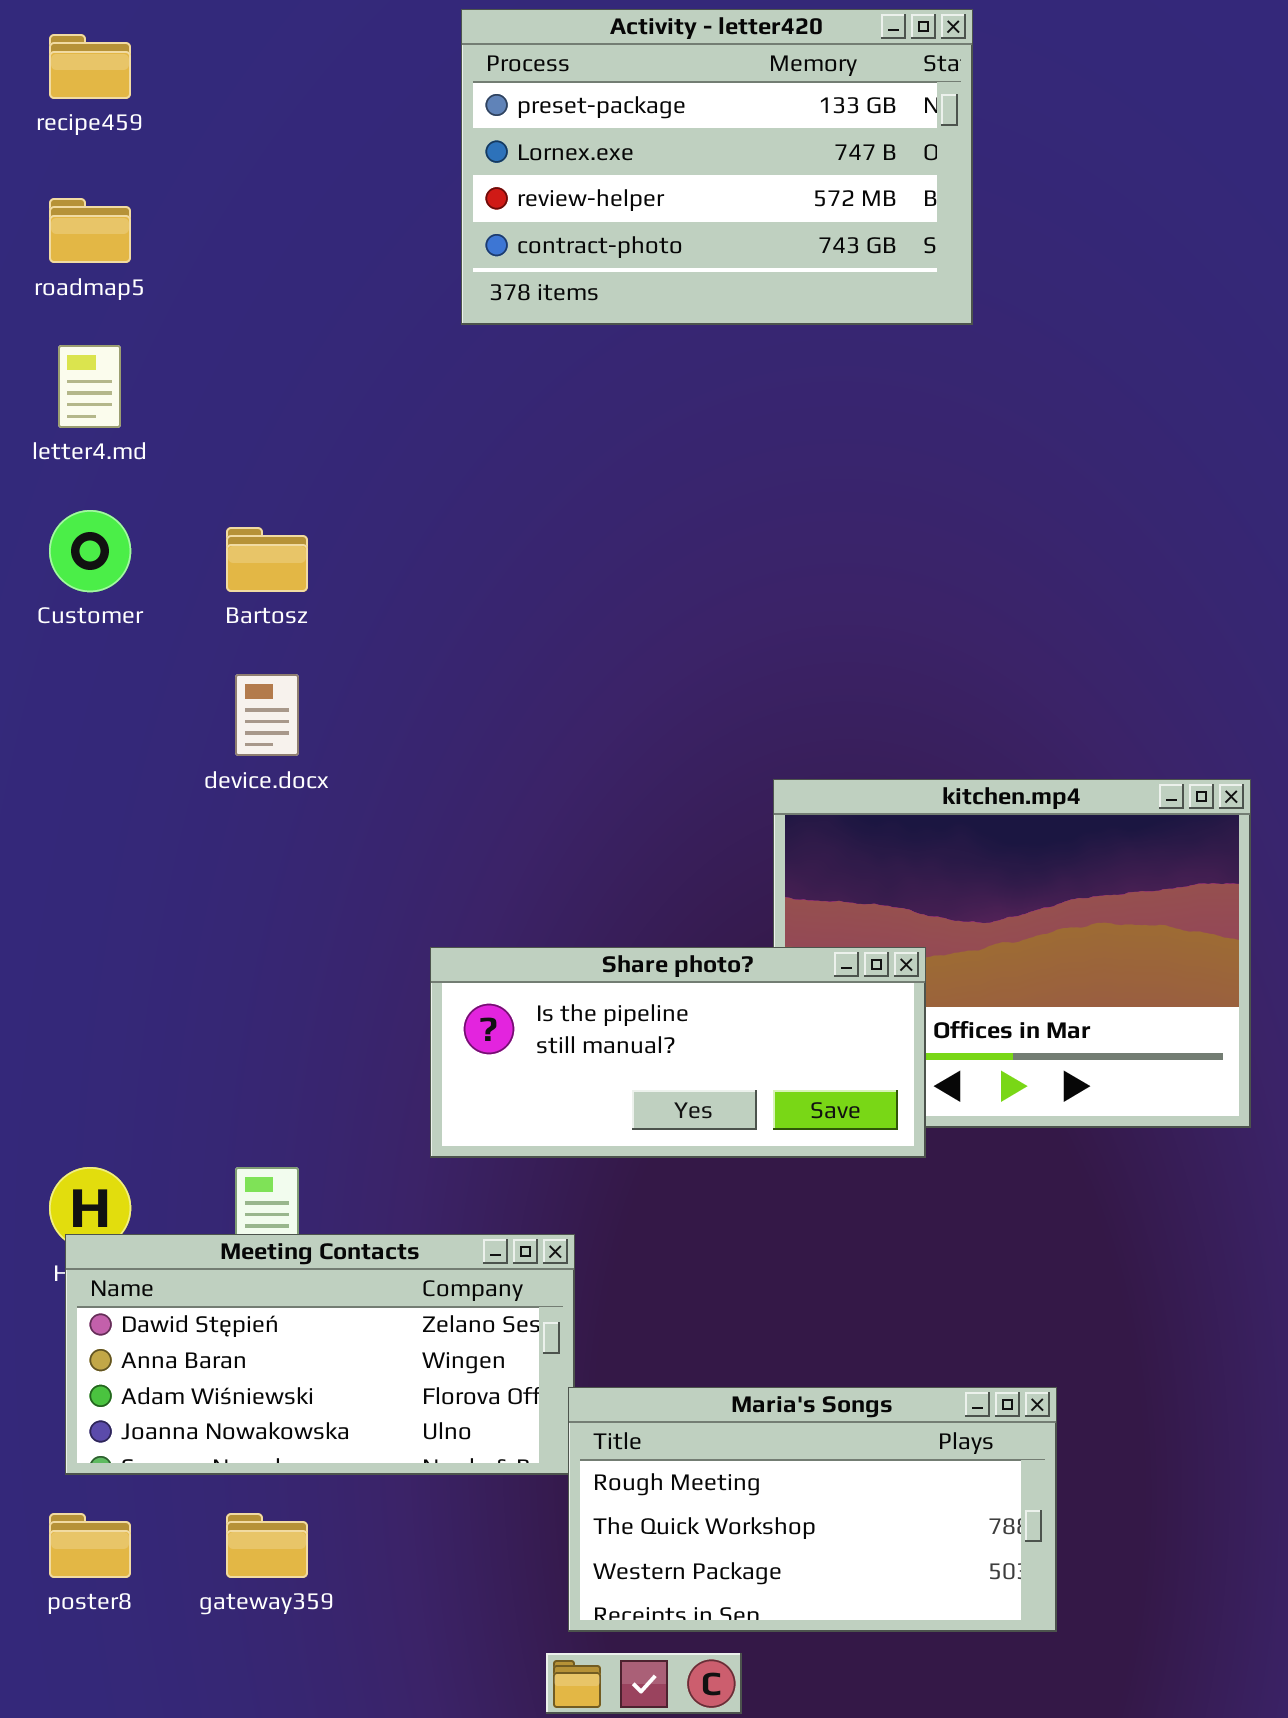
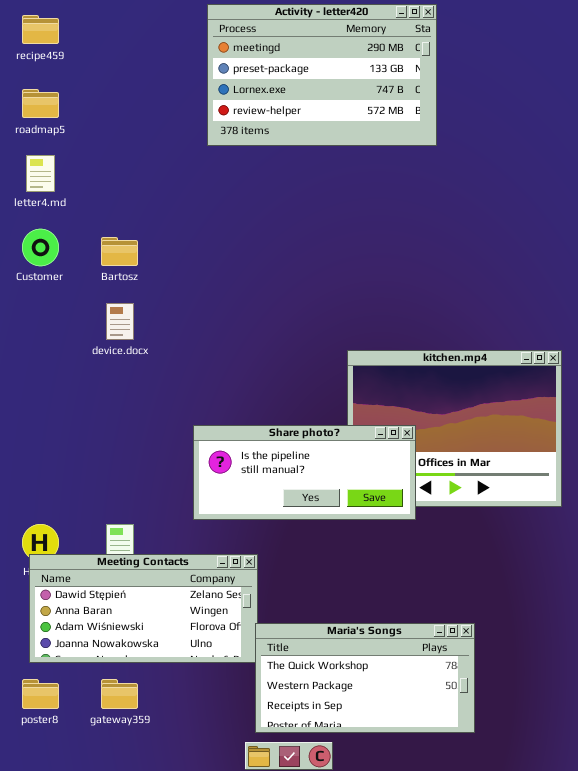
Activity - letter420: [461,9,973,325] -> [207,4,437,146], scrolled up 1 row
Maria's Songs: [568,1387,1057,1632] -> [255,623,475,733], scrolled down 1 row

